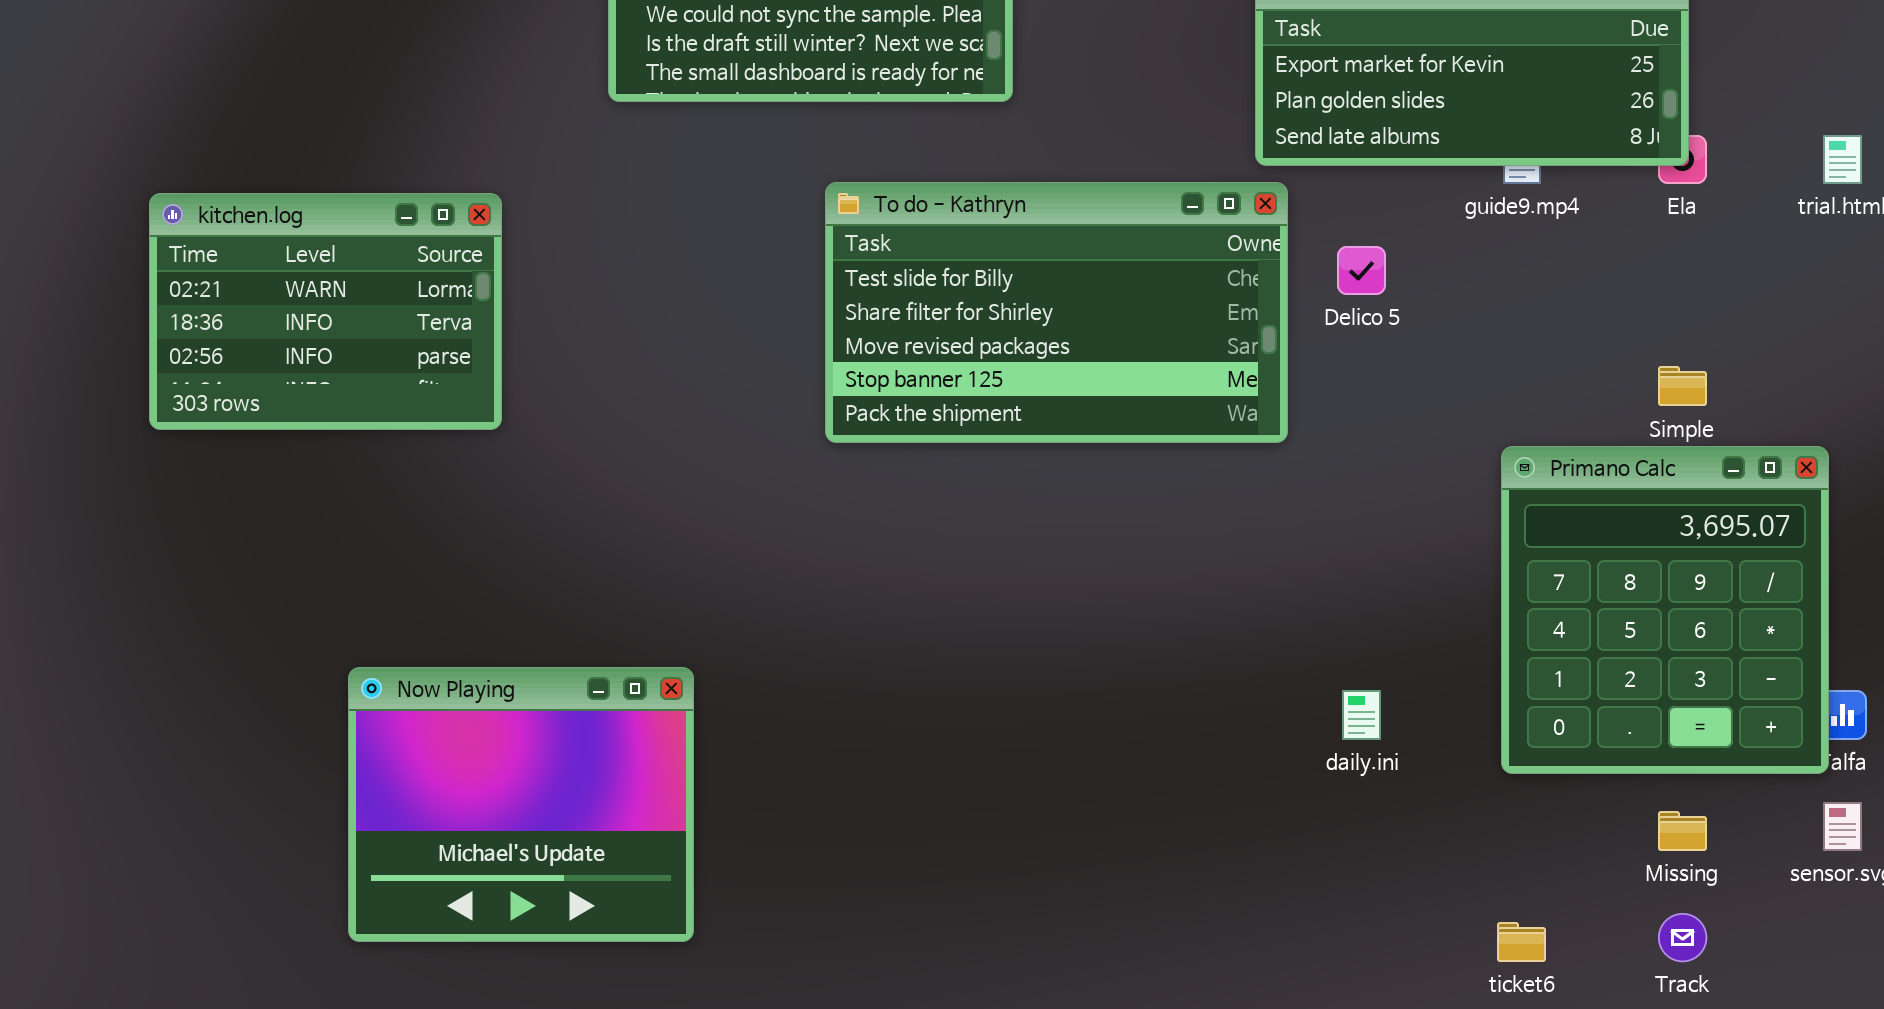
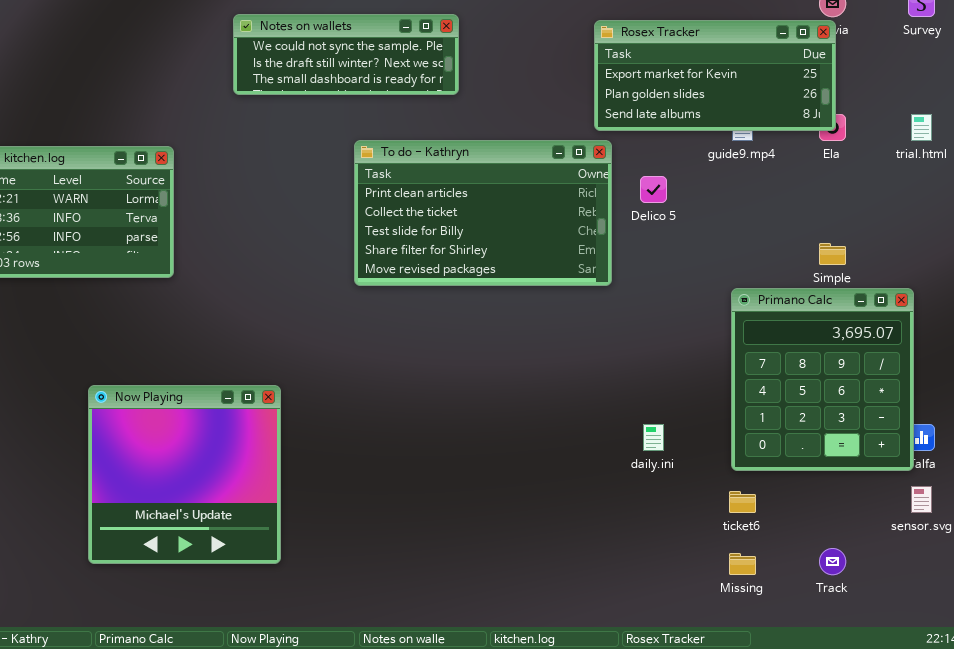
To do - Kathryn: [825,182,1288,443] -> [354,140,612,286], scrolled up 2 rows
Now Playing: [348,667,694,942] -> [88,385,281,564], resized
Missing: [1658,811,1707,851] -> [729,553,756,575], moved
ticket6: [1497,922,1546,962] -> [729,491,756,513], moved

